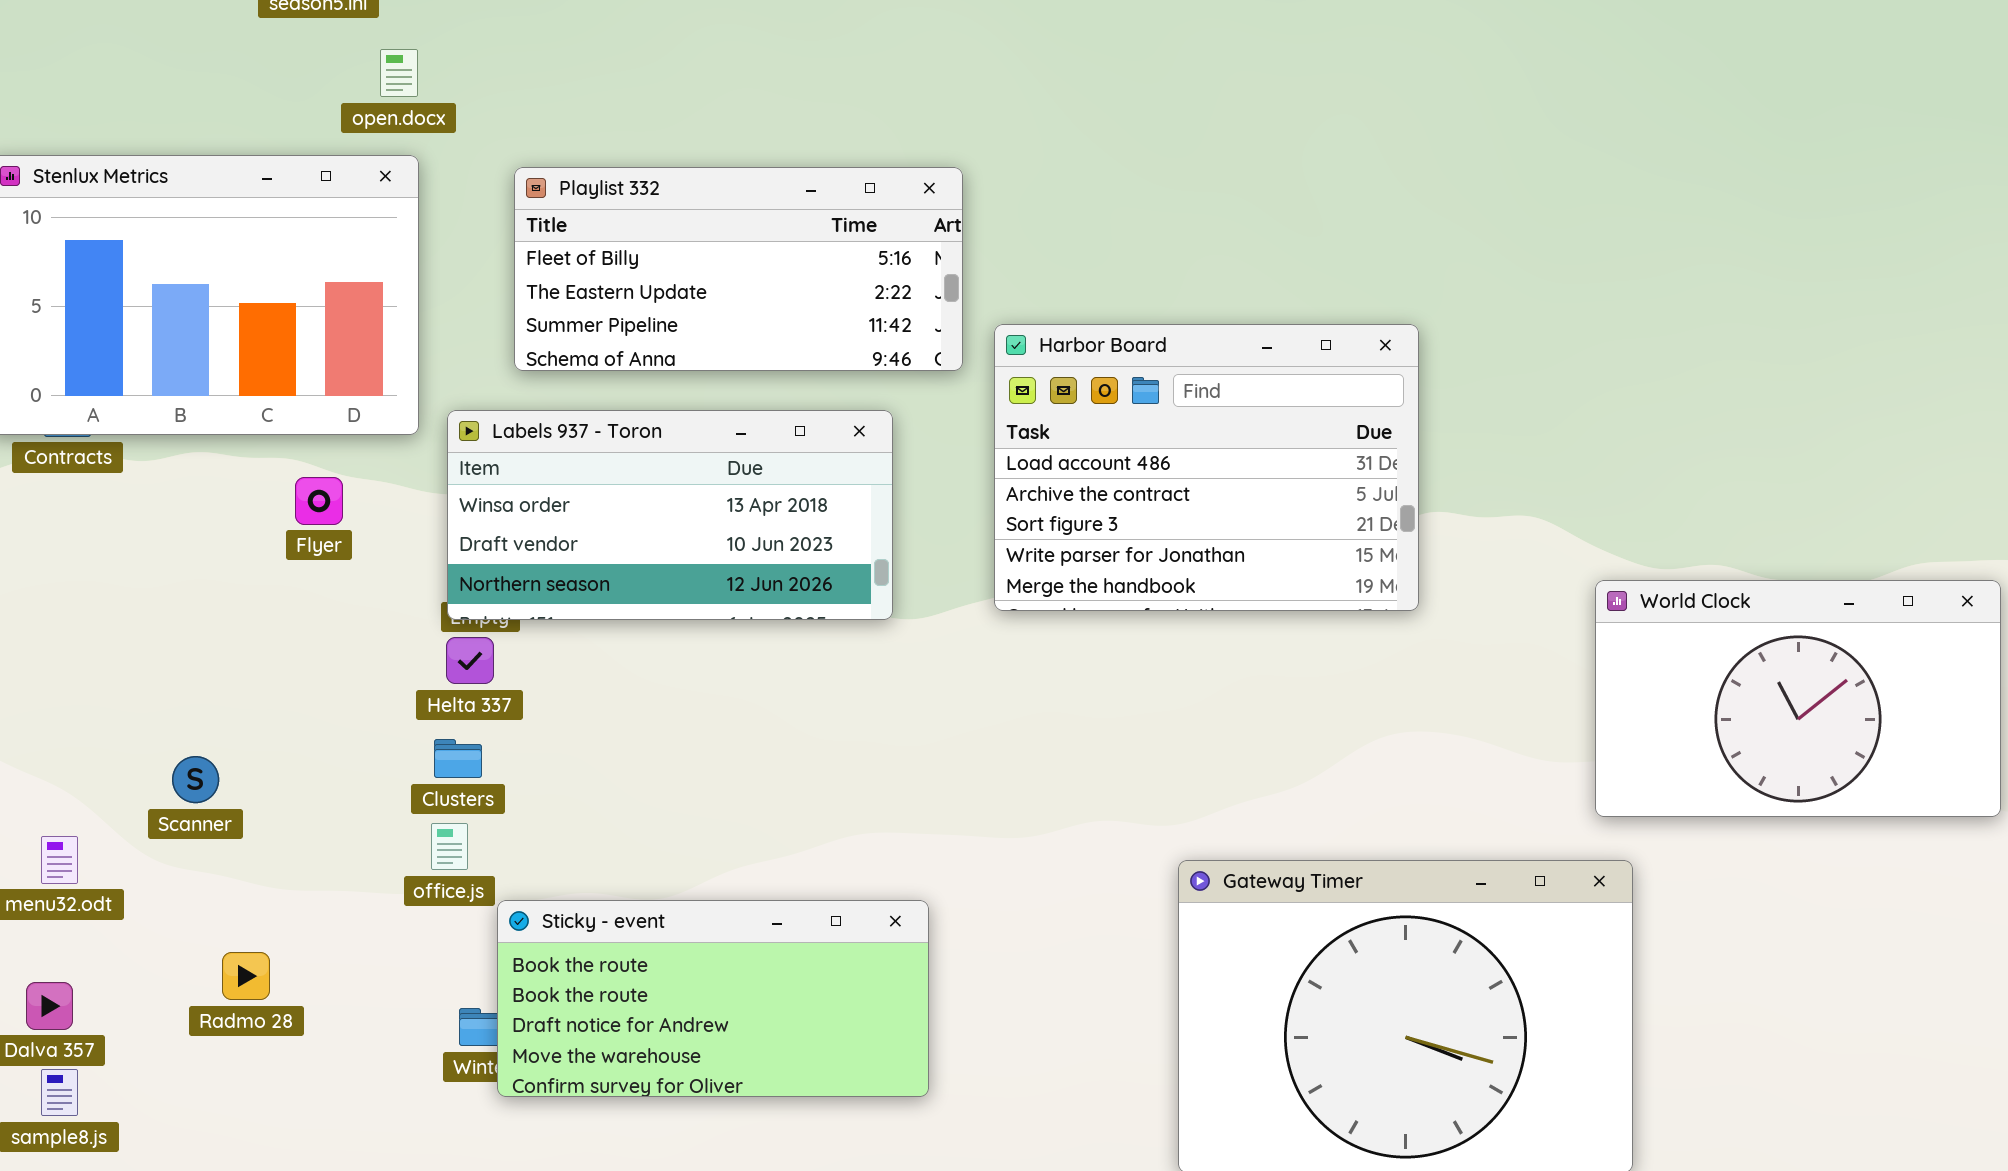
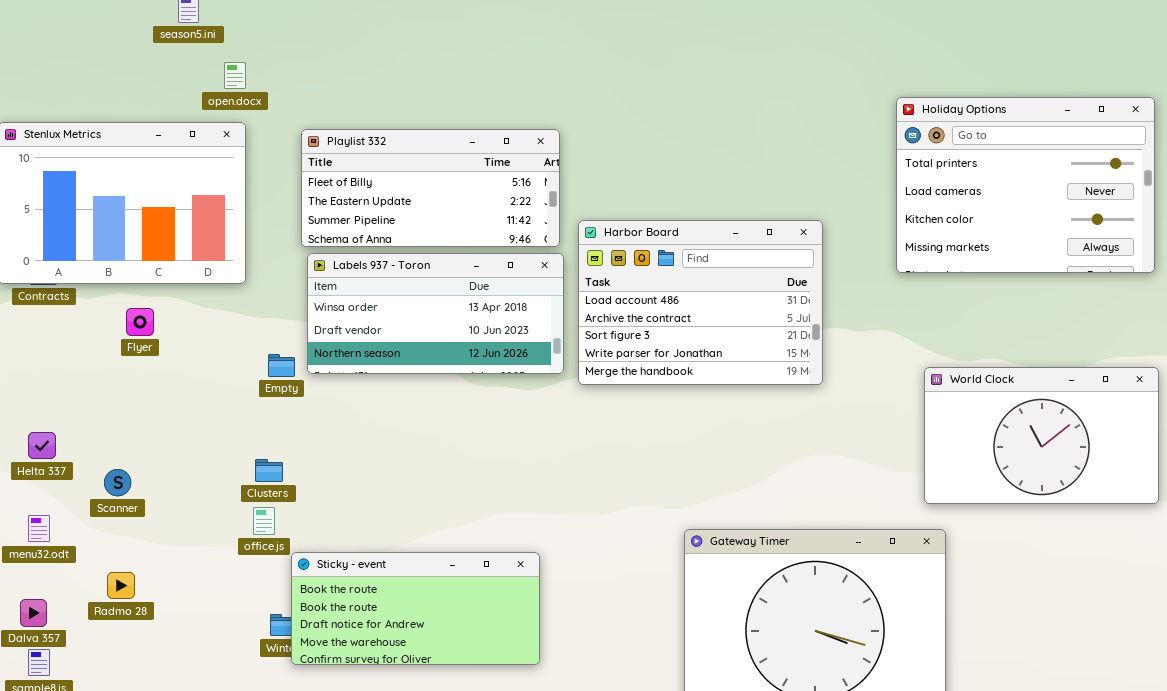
Holiday Options: none -> [896,97,1155,273], opened
Labels 937 - Toron: [447,410,893,620] -> [307,253,564,374], moved
Flyer: [295,477,343,525] -> [126,308,154,336], moved
Helta 337: [446,637,494,684] -> [28,432,56,459], moved
Radmo 28: [222,952,270,1000] -> [107,572,135,599], moved

